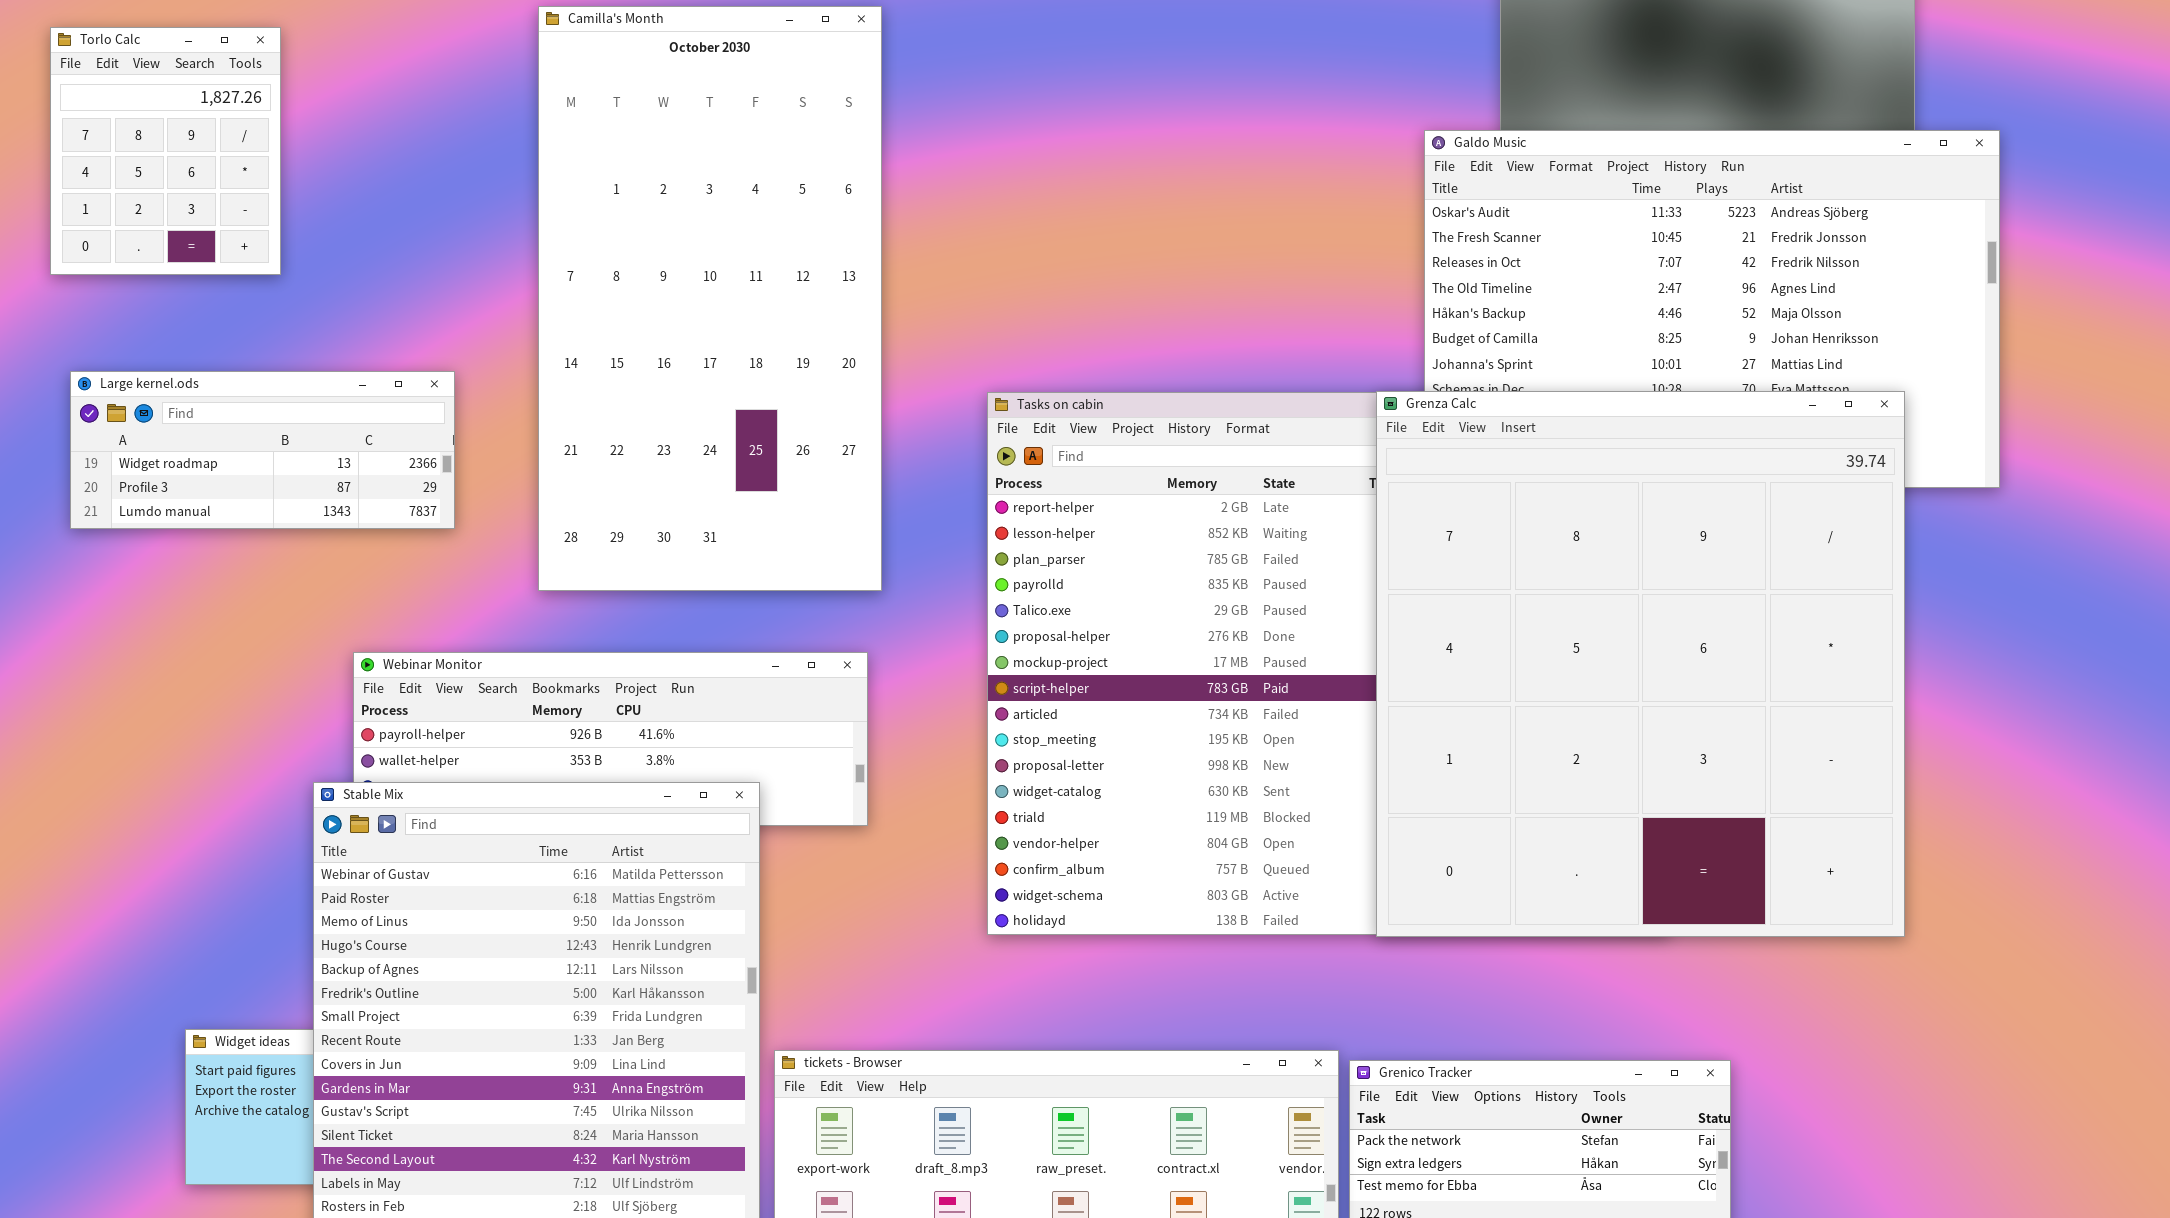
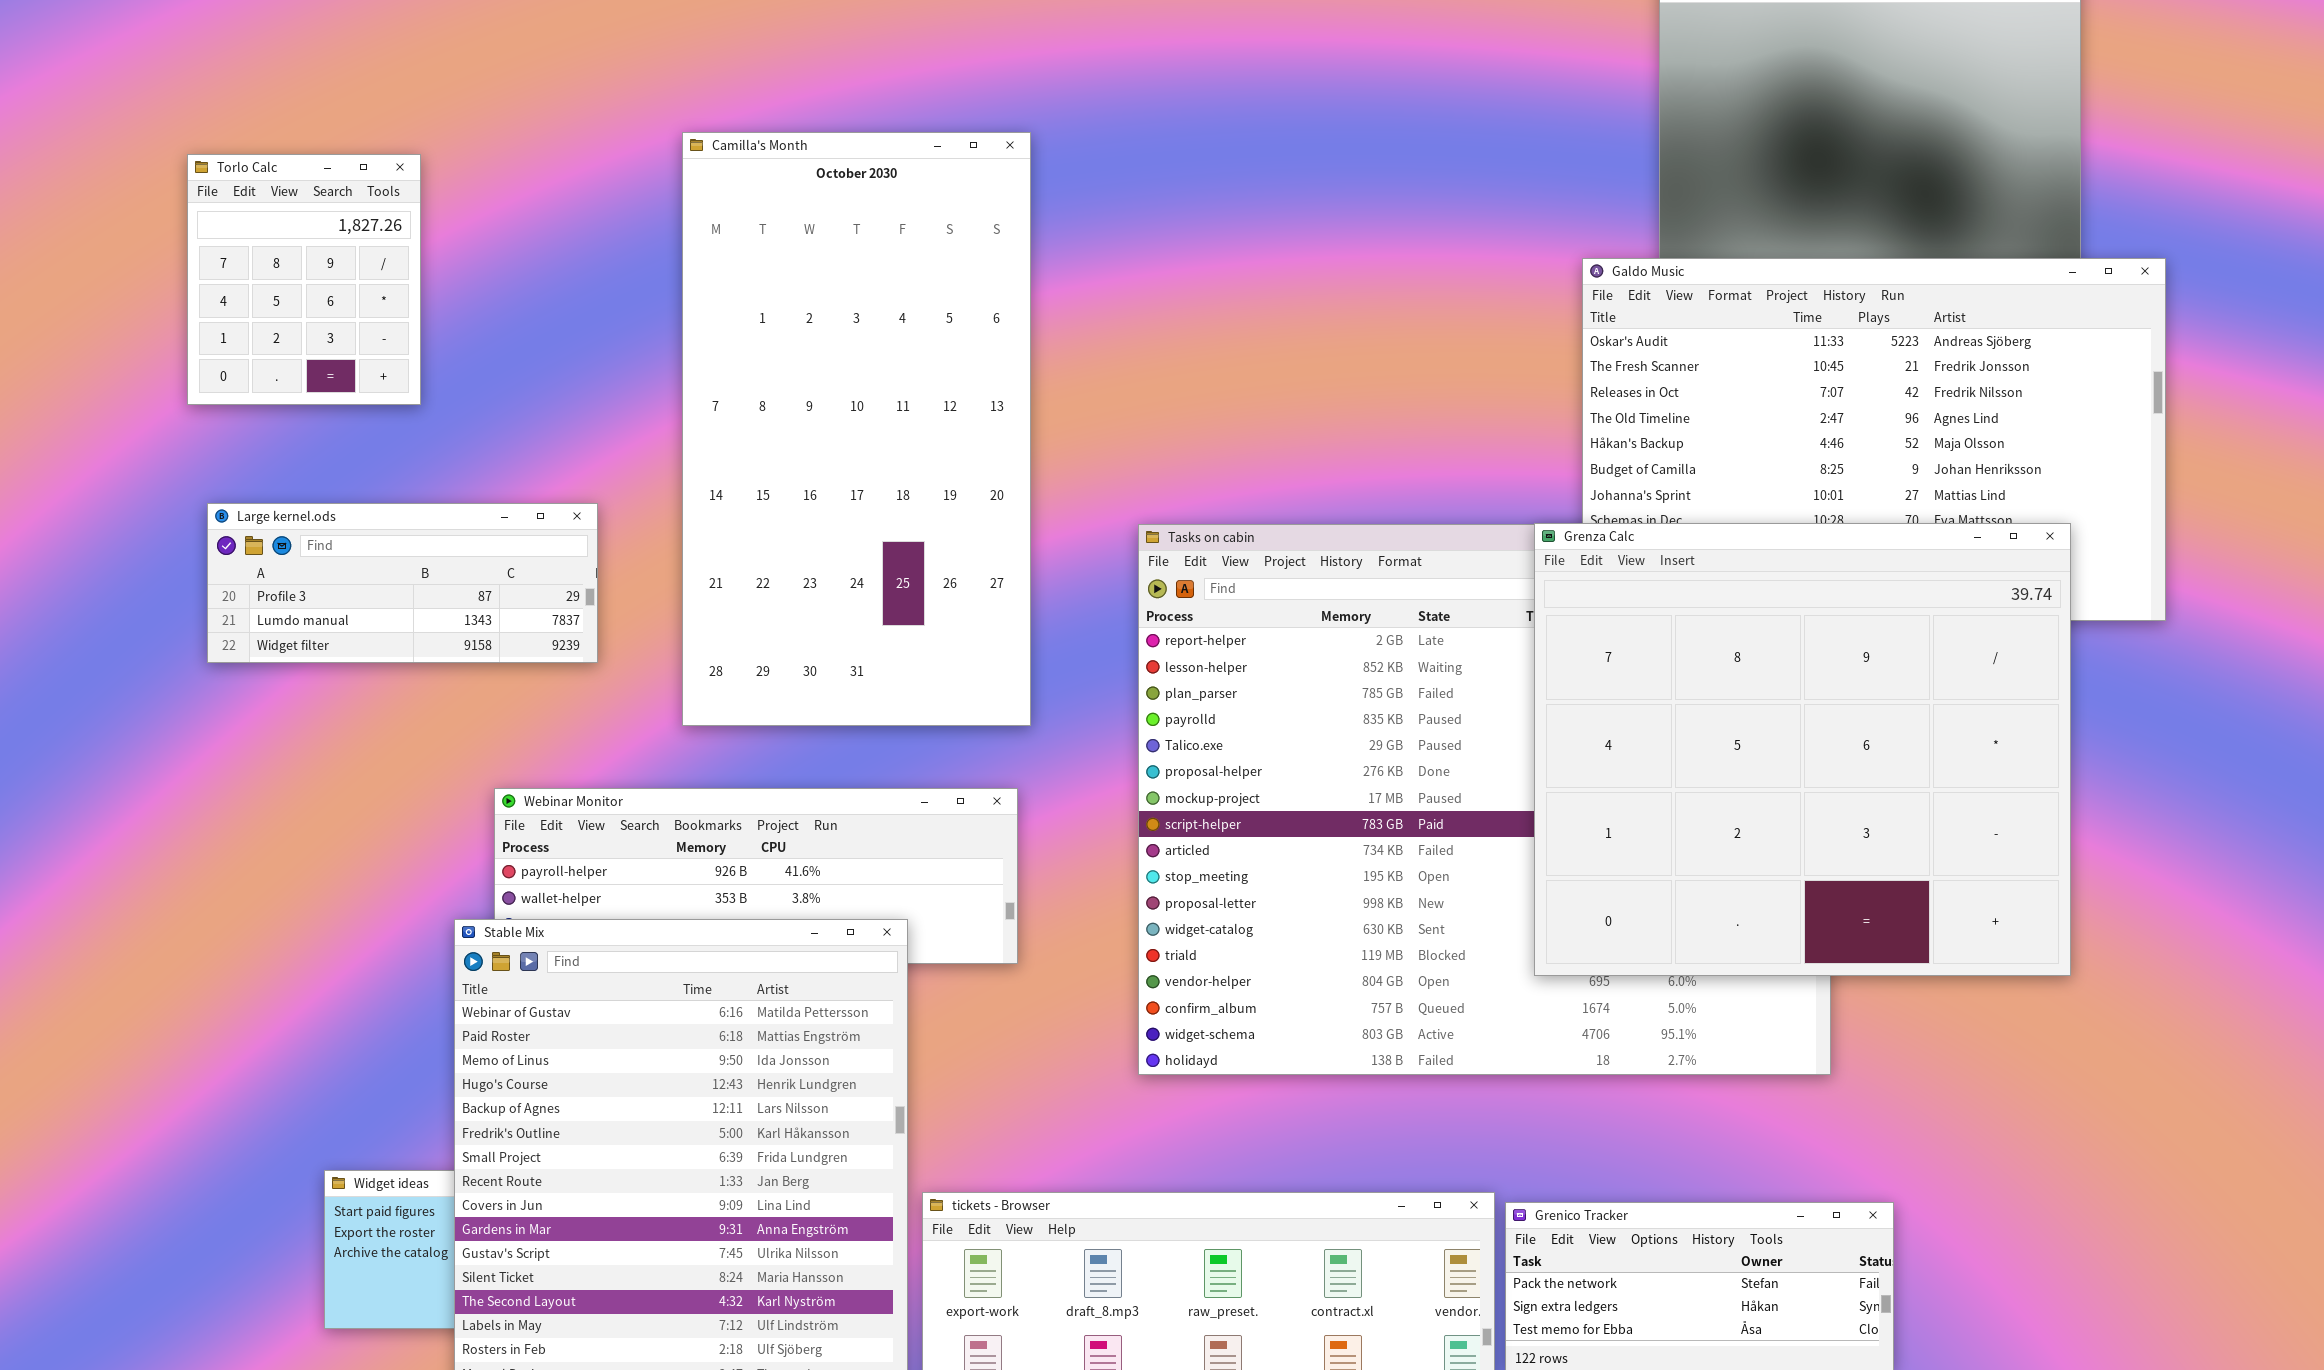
Large kernel.ods: [70,371,455,529] -> [207,503,598,663], scrolled down 1 row
Grenza Calc: [1376,391,1905,937] -> [1534,523,2071,976], resized

